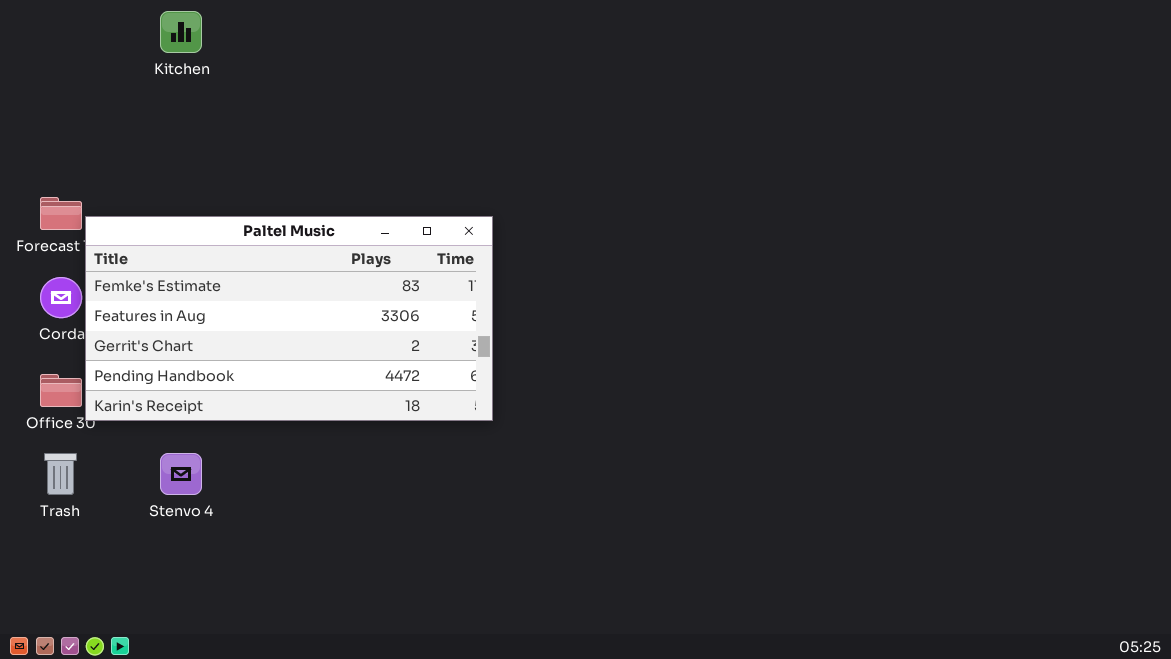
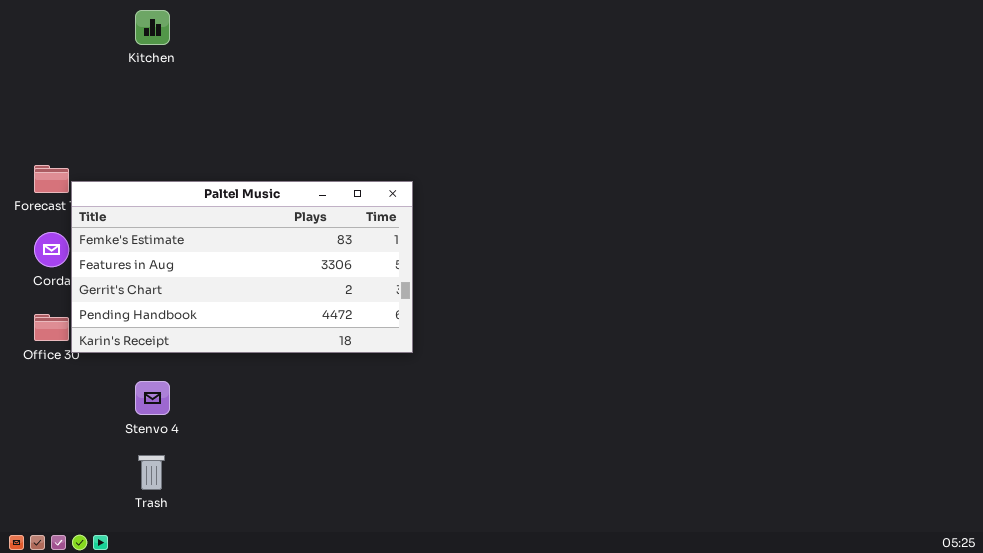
Trash: [44,453,77,495] -> [138,455,165,490], moved

